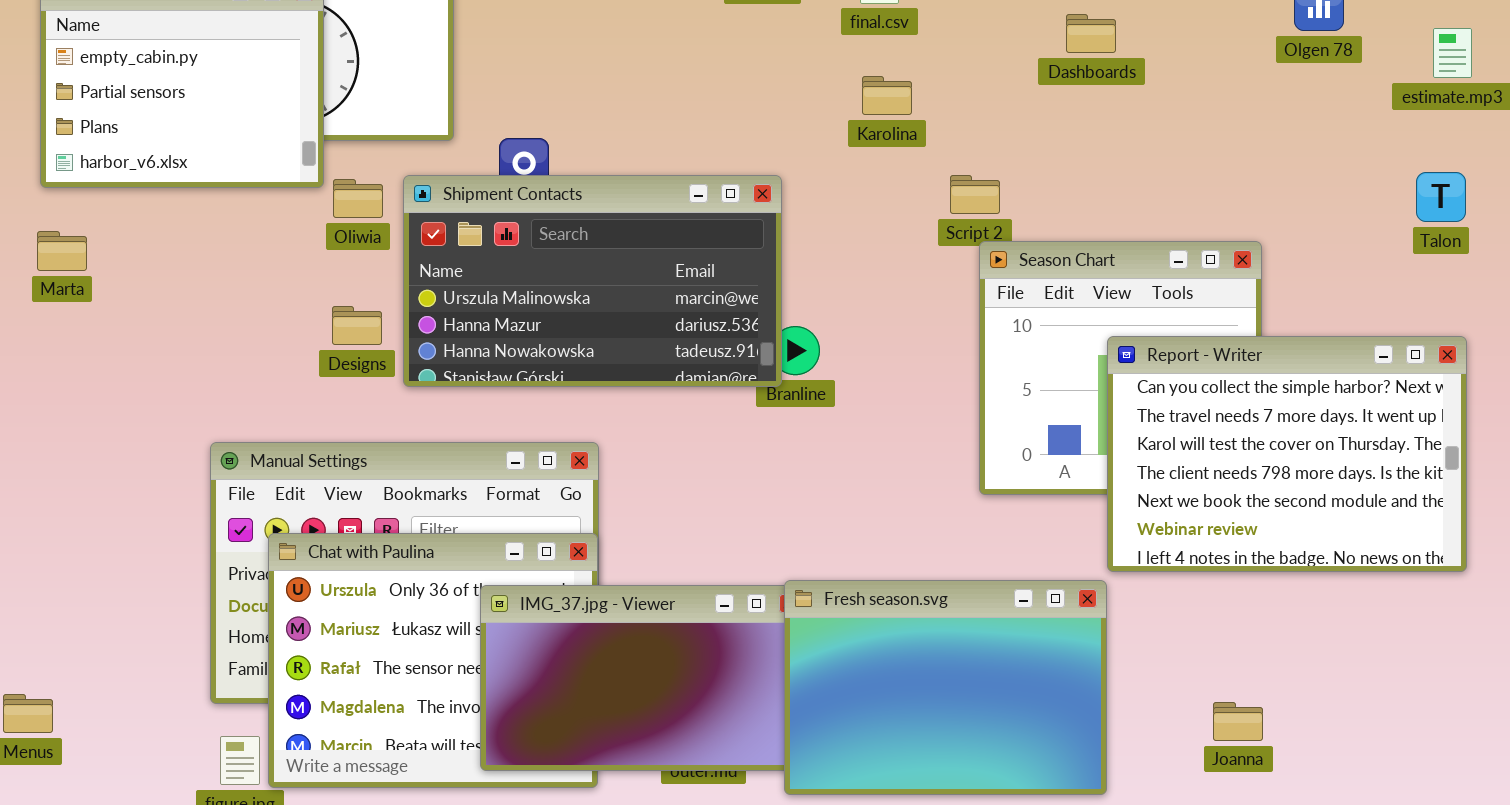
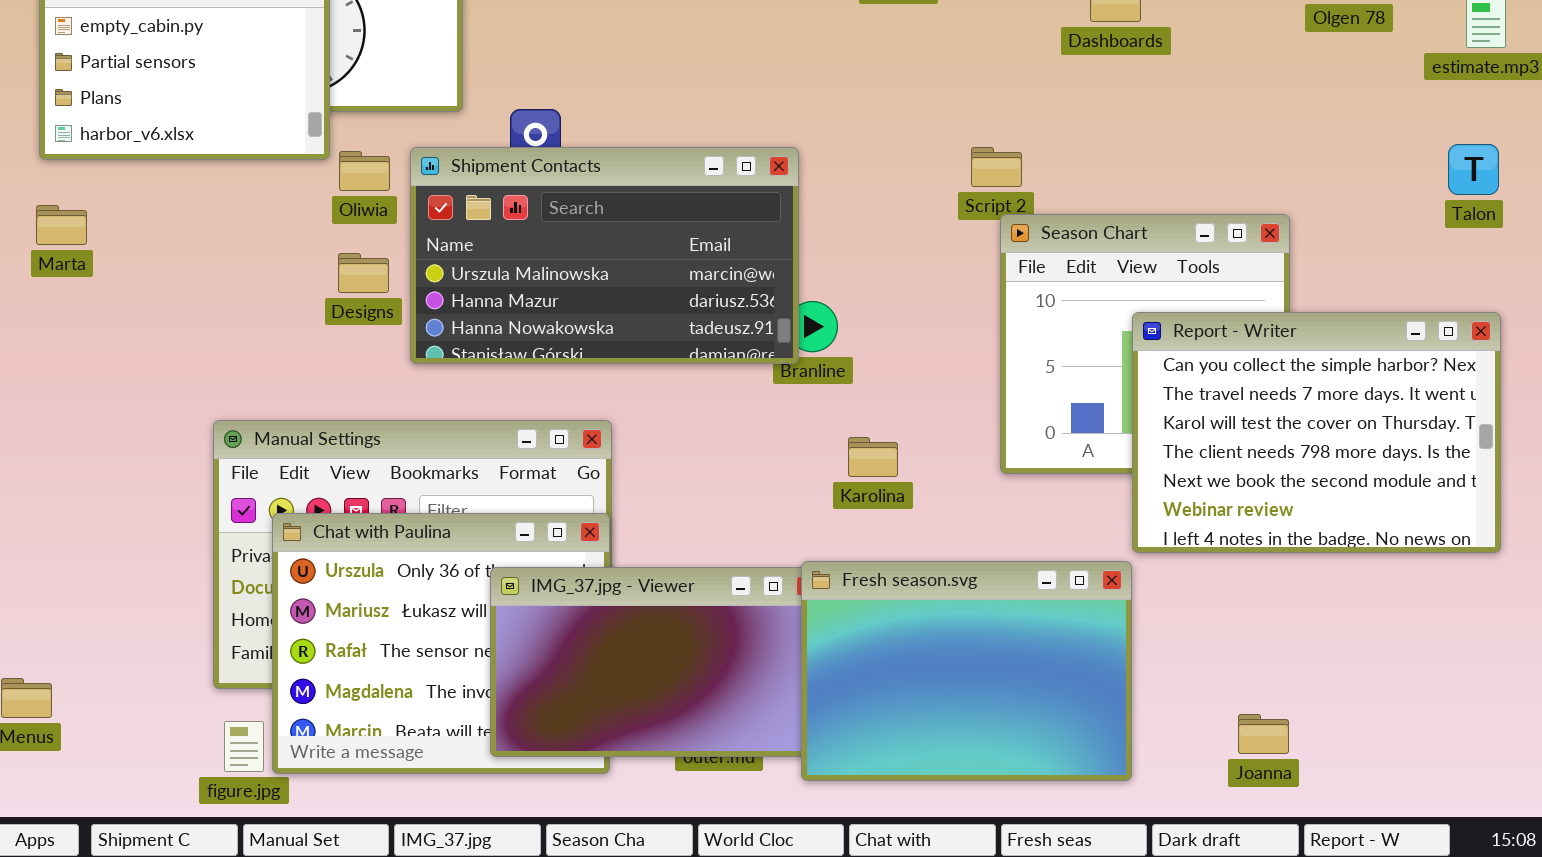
Karolina: [862,76,912,115] -> [848,437,898,477], moved
Designs: [332,306,382,345] -> [338,253,389,293], moved
Joanna: [1213,702,1263,741] -> [1238,714,1289,754], moved

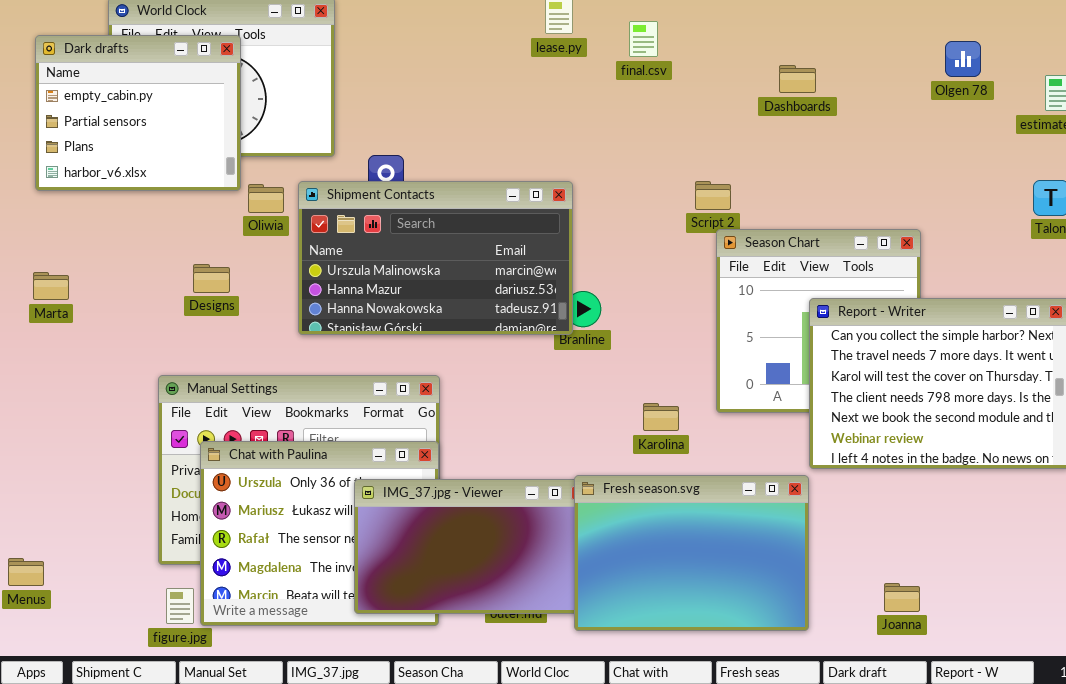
Marta: [36,205,87,245] -> [33,272,69,300], moved
Designs: [338,253,389,293] -> [193,264,230,293], moved
Karolina: [848,437,898,477] -> [643,403,679,431], moved

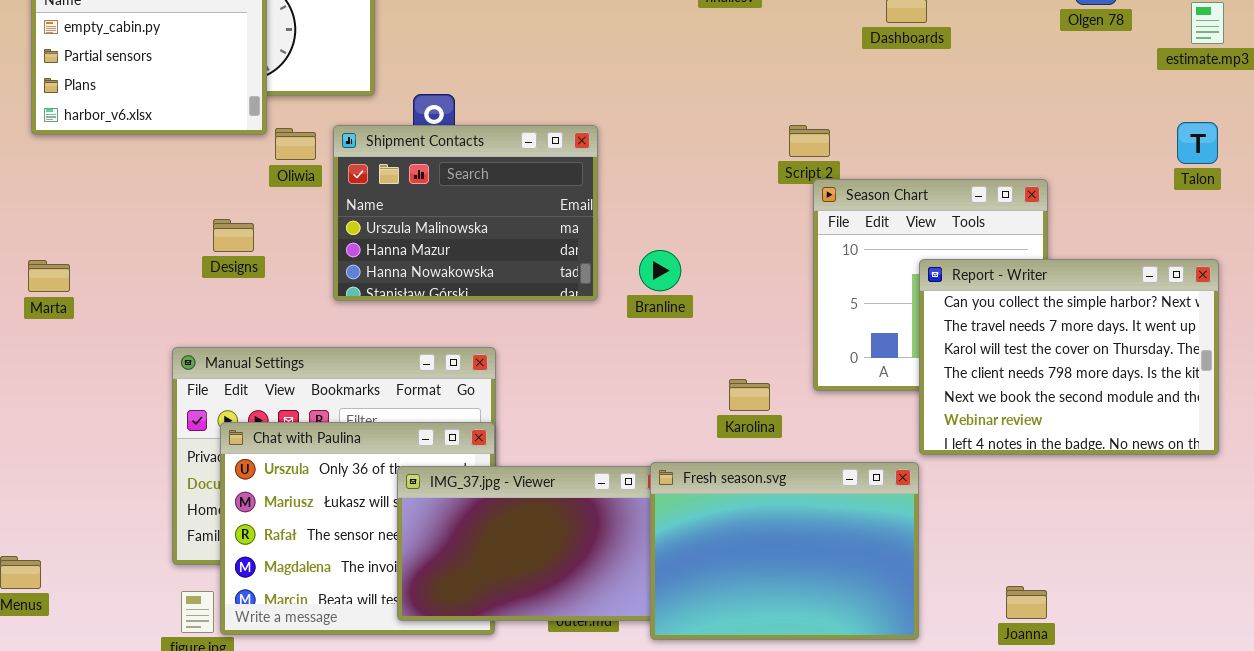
Shipment Contacts: [298,181,573,335] -> [333,125,598,301], resized
Marta: [33,272,69,300] -> [28,260,70,292], moved

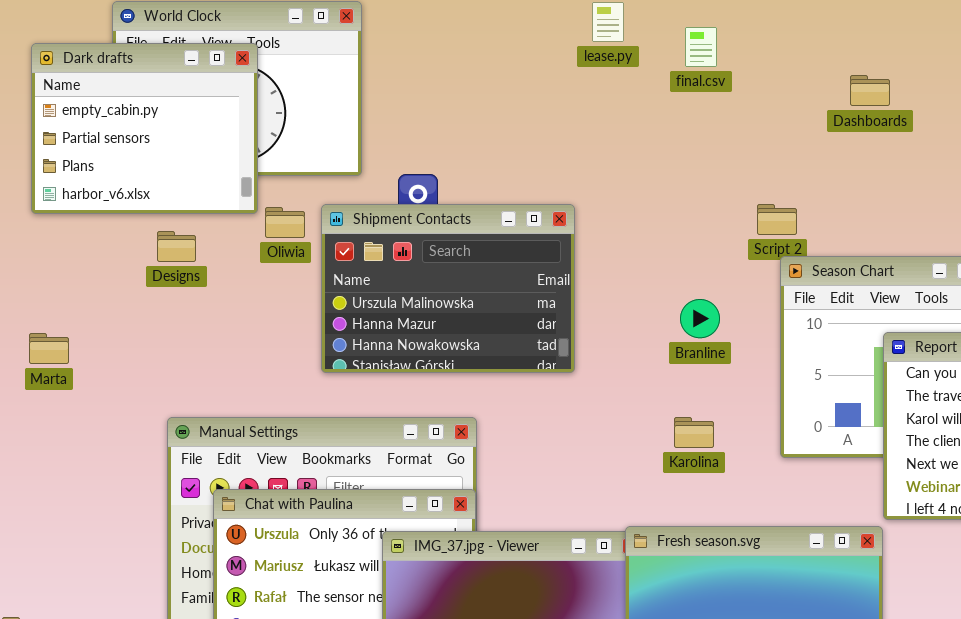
Designs: [213,219,254,252] -> [157,231,196,262], moved
Branline: [639,250,681,291] -> [680,299,720,338], moved
Karolina: [729,379,770,411] -> [674,417,714,448], moved

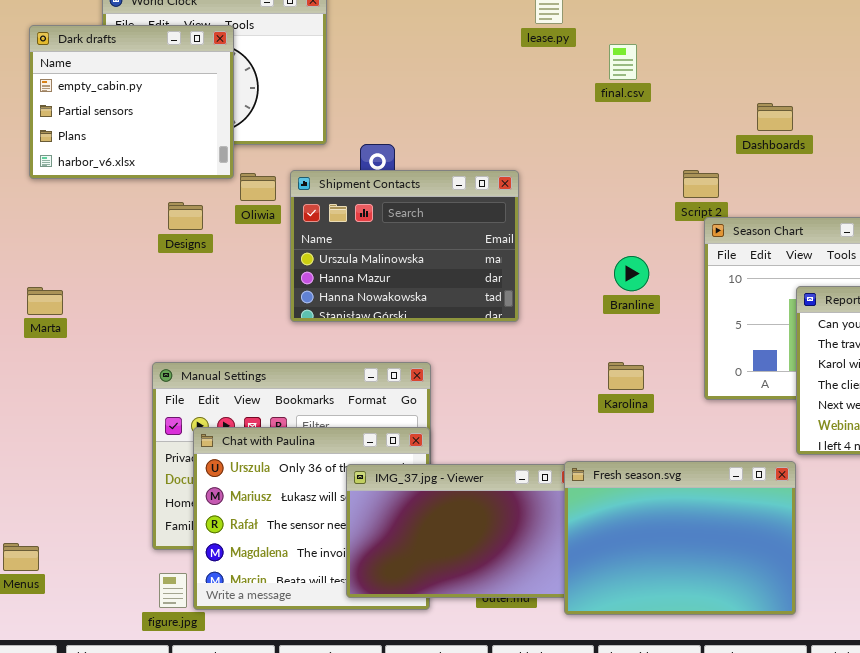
final.csv: [685,27,717,67] -> [609,44,637,80], moved
Dashboards: [850,75,890,106] -> [757,103,793,131], moved
Designs: [157,231,196,262] -> [168,202,203,230], moved

